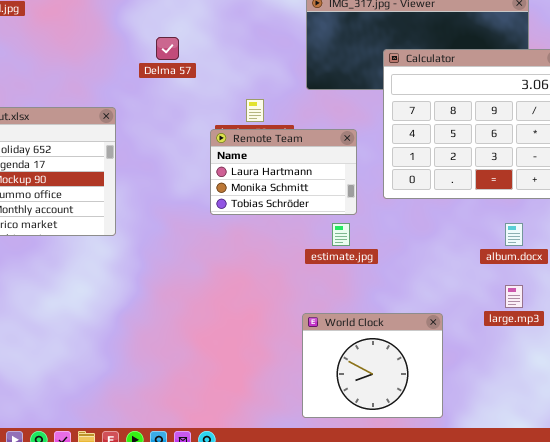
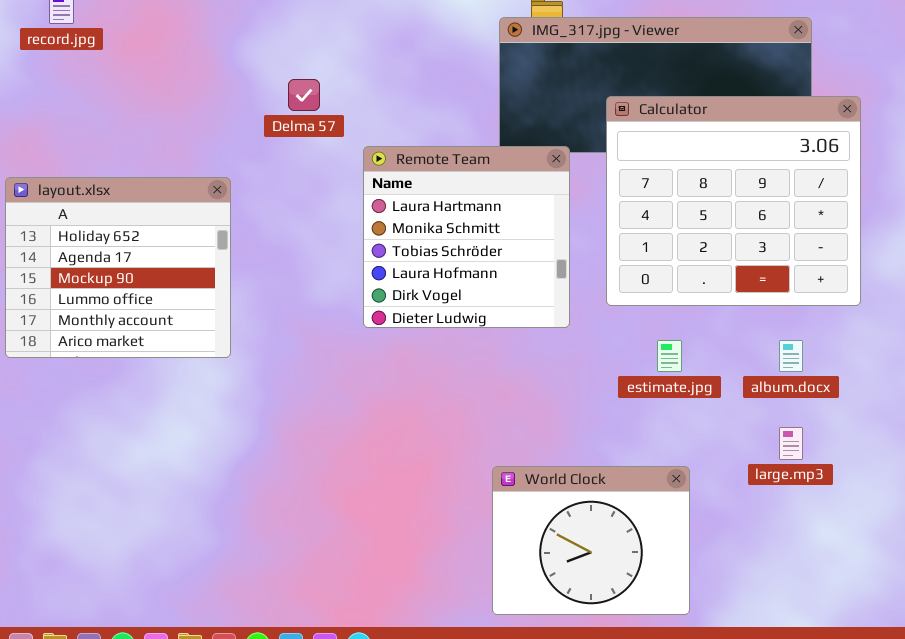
Remote Team: [210,129,357,215] -> [363,146,570,328], resized
estimate.jpg: [332,223,350,246] -> [657,340,682,372], moved

